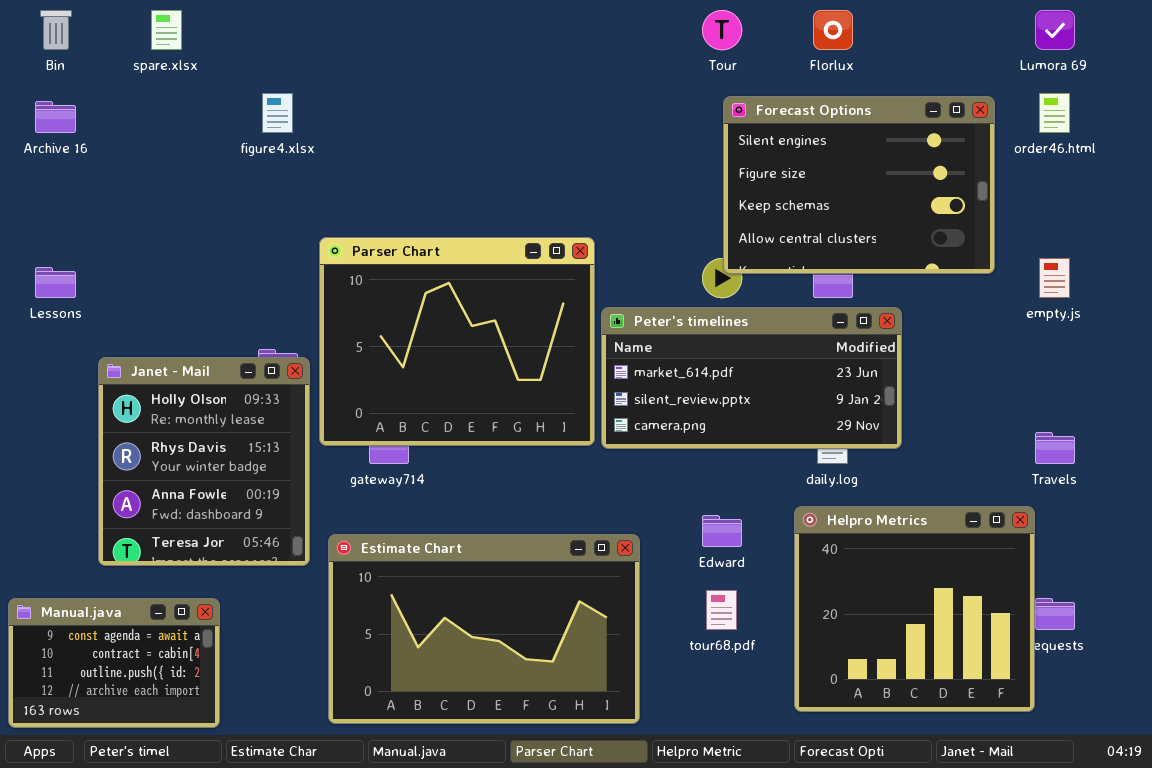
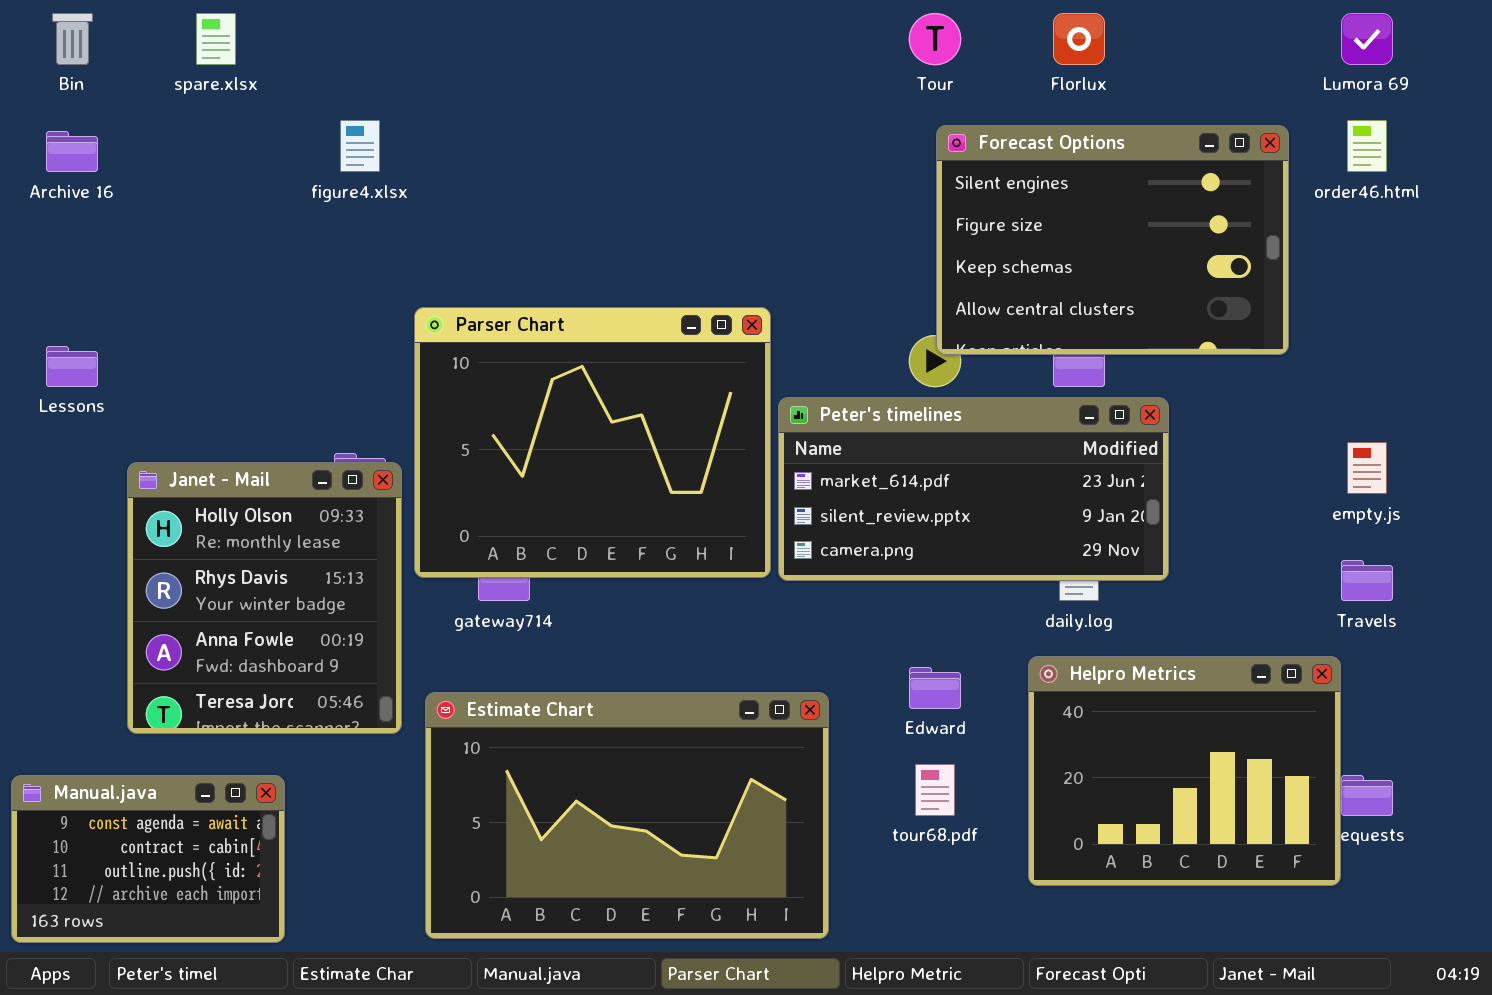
empty.js: [1039,258,1070,298] -> [1347,442,1387,494], moved
Helpro Metrics: [794,506,1035,712] -> [1028,656,1341,886], resized

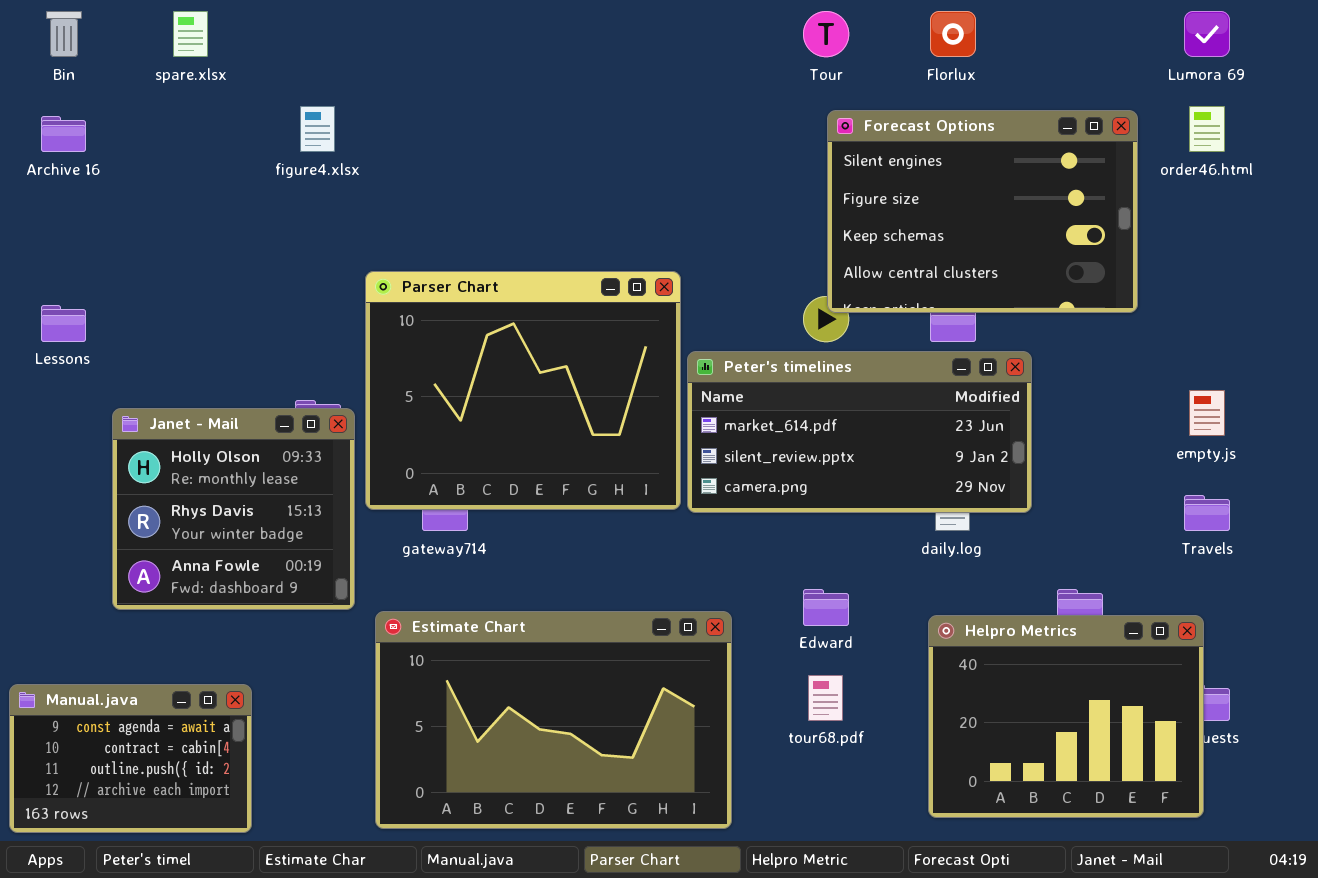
Janet - Mail: [127,462,402,734] -> [112,408,355,610], resized
Helpro Metrics: [1028,656,1341,886] -> [928,615,1204,818], moved

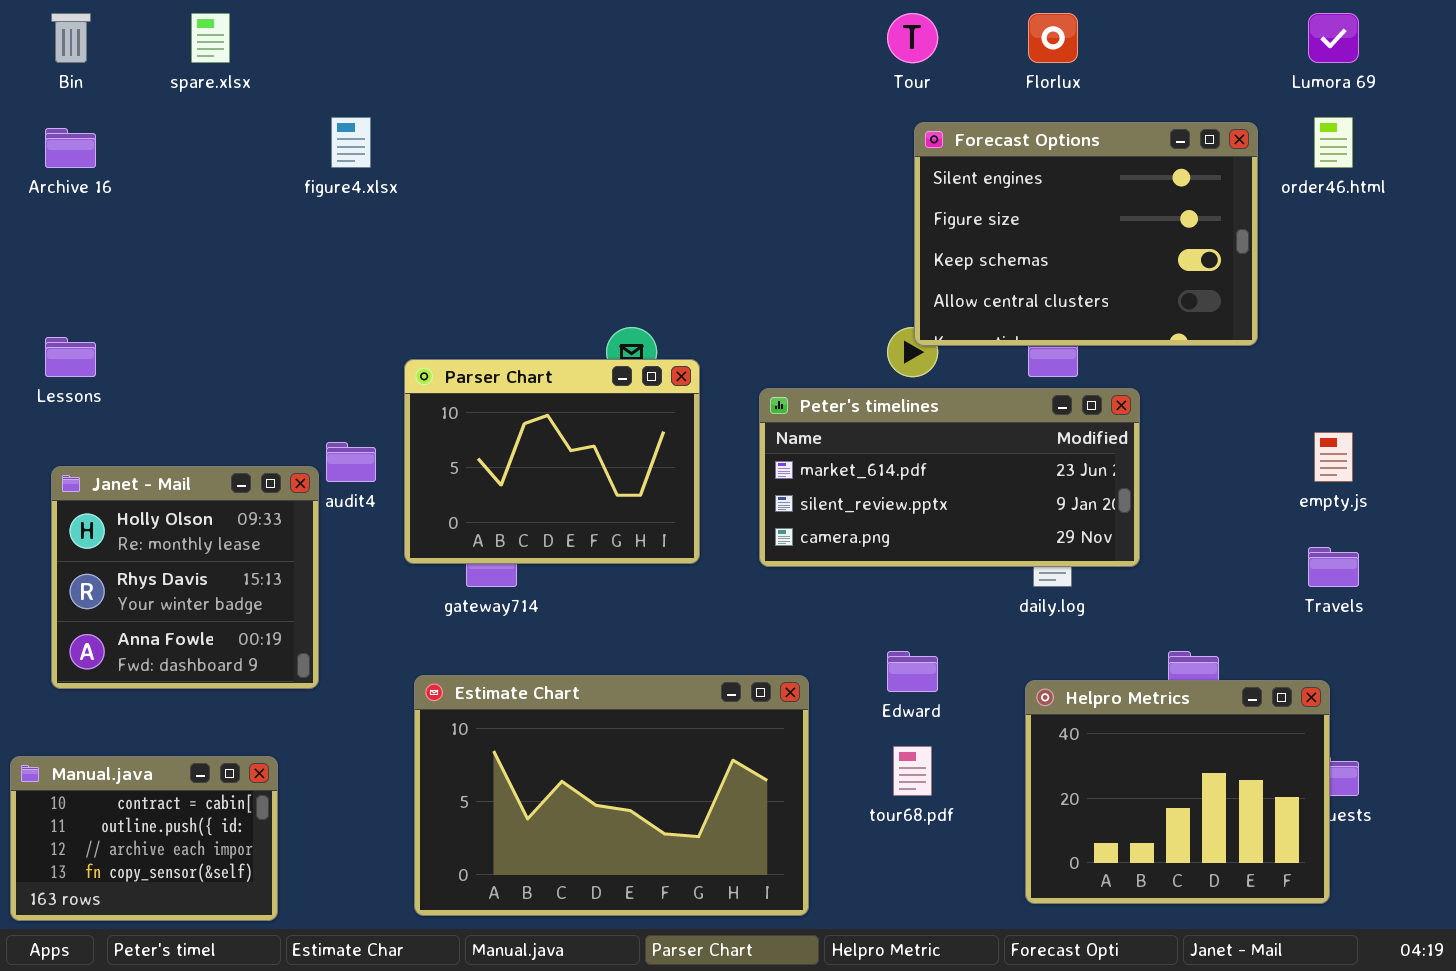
Parser Chart: [365,271,681,510] -> [404,359,700,564], resized
Janet - Mail: [112,408,355,610] -> [51,466,319,689], moved
Manual.java: [9,684,252,833] -> [10,756,278,921], scrolled down 1 row

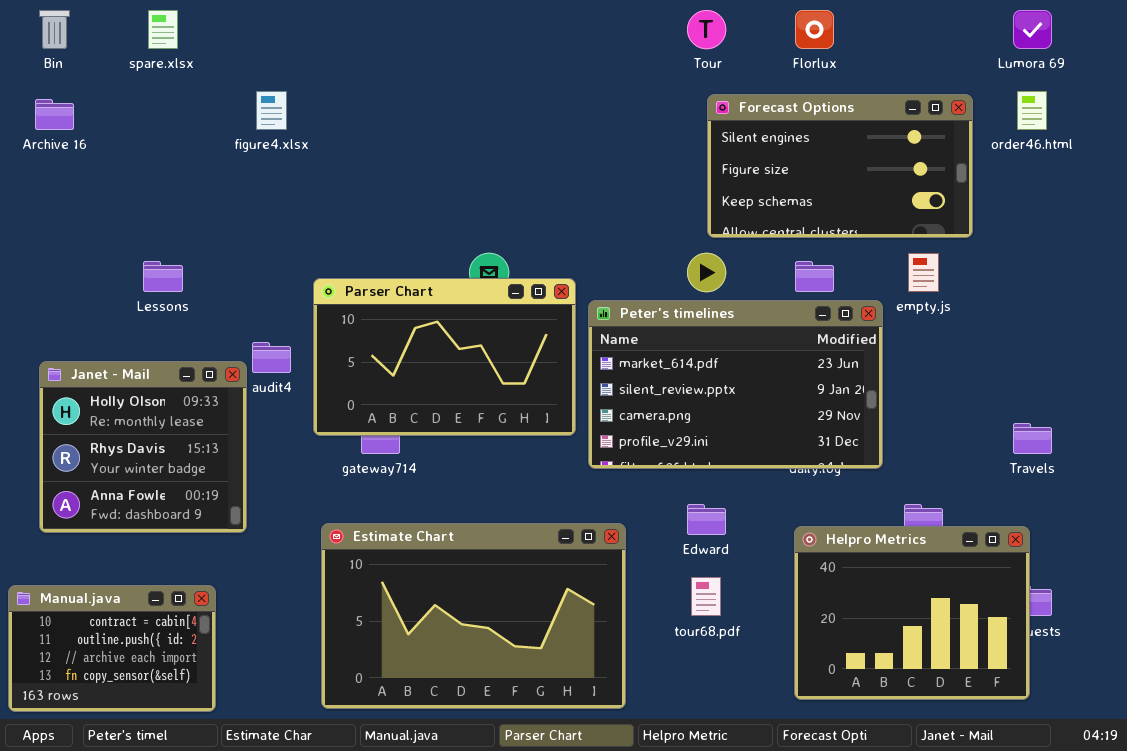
Forecast Options: [914,122,1258,346] -> [707,94,973,238], resized
Lessons: [45,337,96,377] -> [143,261,183,292], moved
Parser Chart: [404,359,700,564] -> [313,278,576,436], resized
Peter's timelines: [759,388,1140,567] -> [588,300,883,469], resized
empty.js: [1314,432,1353,482] -> [908,253,939,292], moved

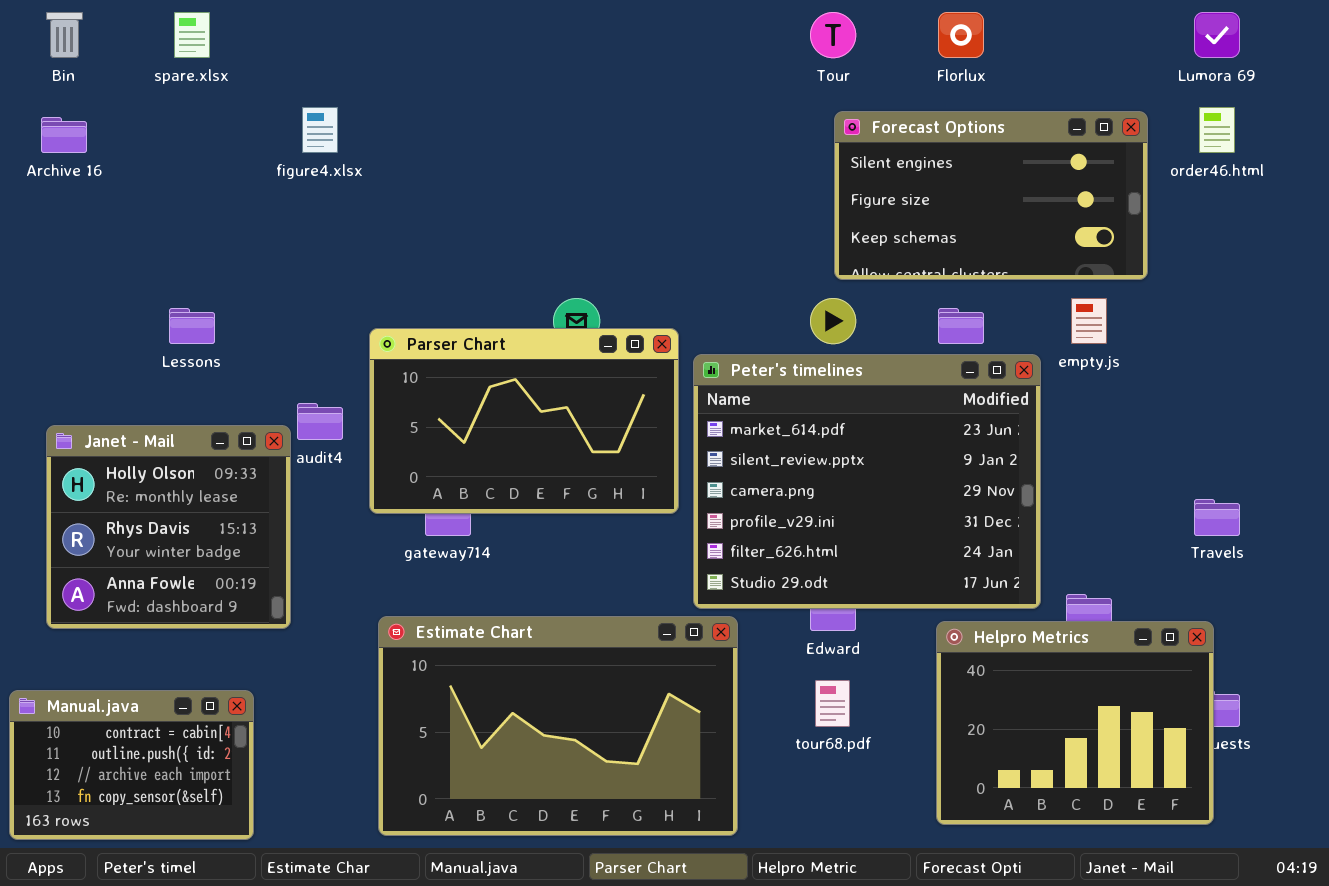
Peter's timelines: [588,300,883,469] -> [693,354,1041,609], resized

